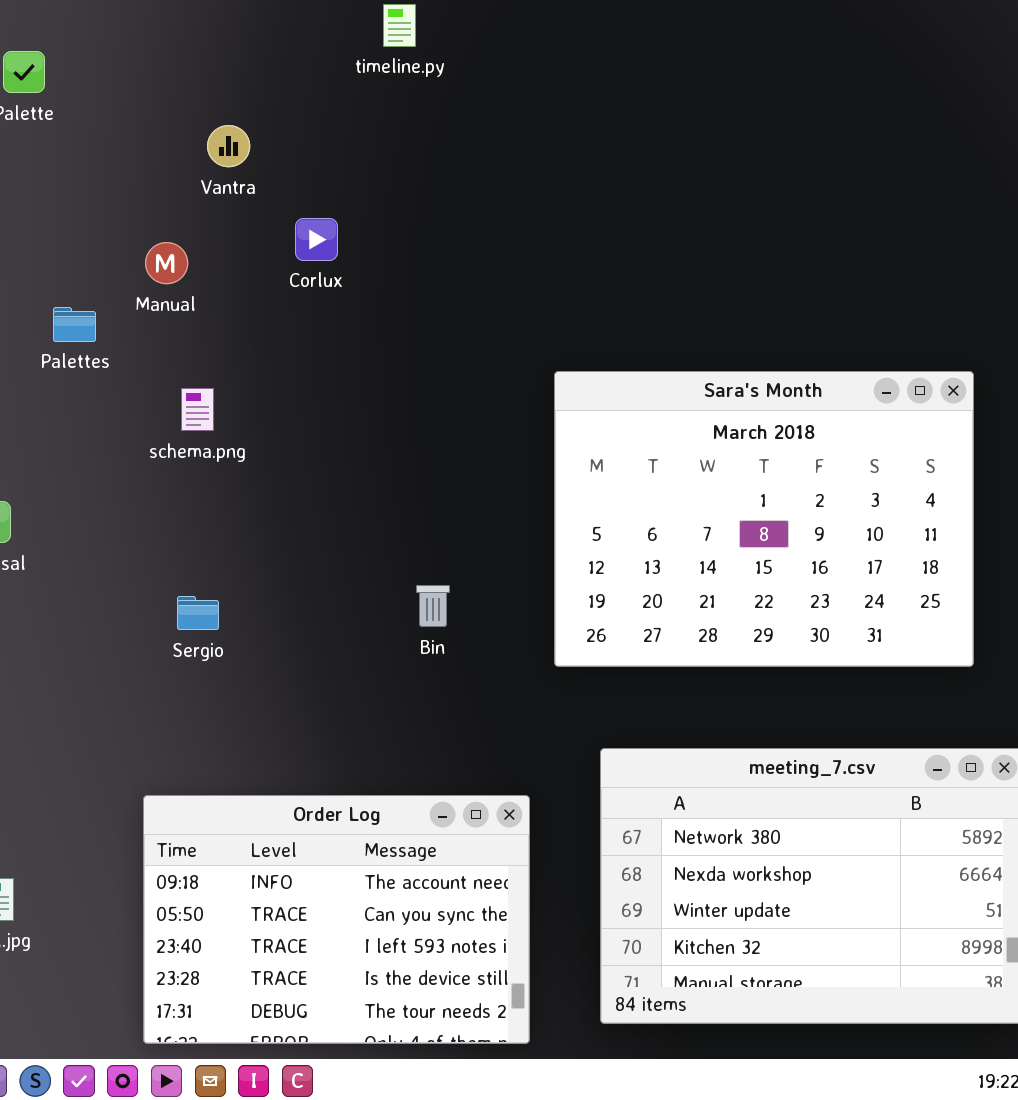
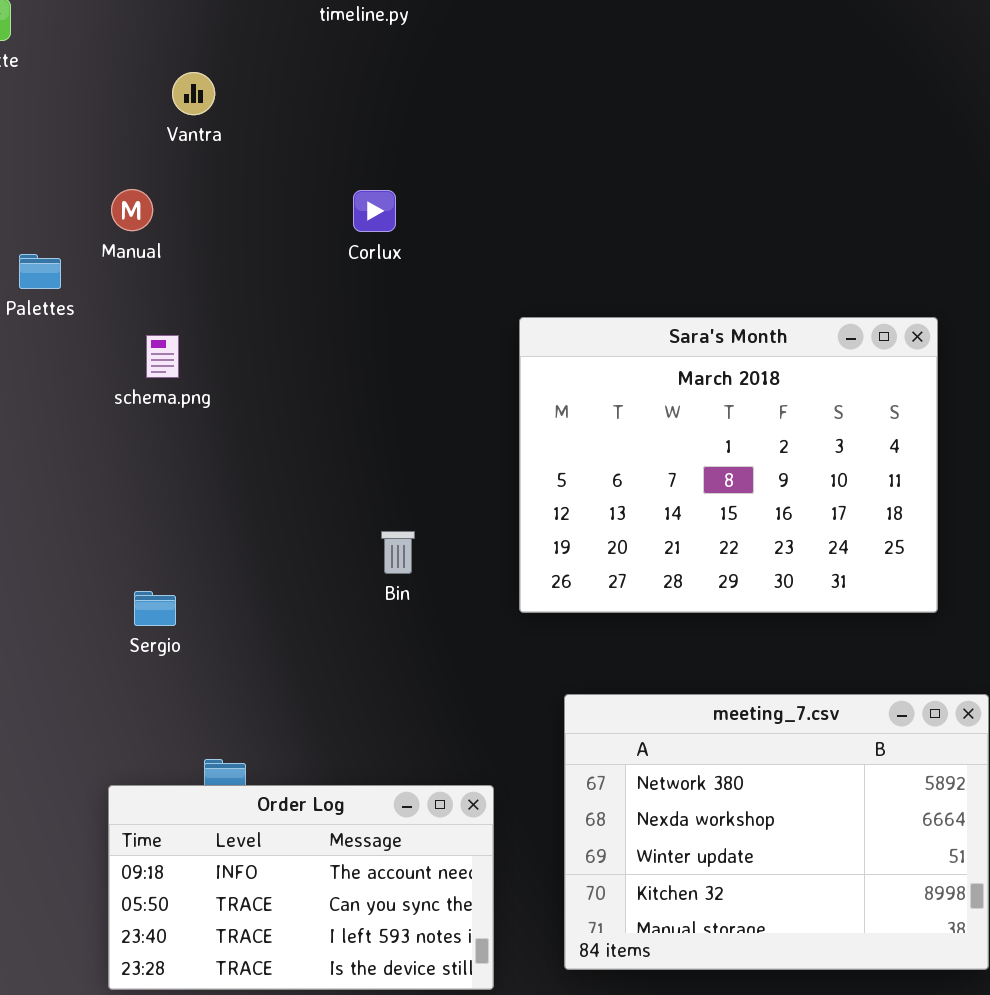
Corlux: [295,218,338,261] -> [353,190,396,232], moved
Sergio: [177,596,219,630] -> [134,591,176,626], moved
Order Log: [143,795,530,1044] -> [108,785,494,990], resized

